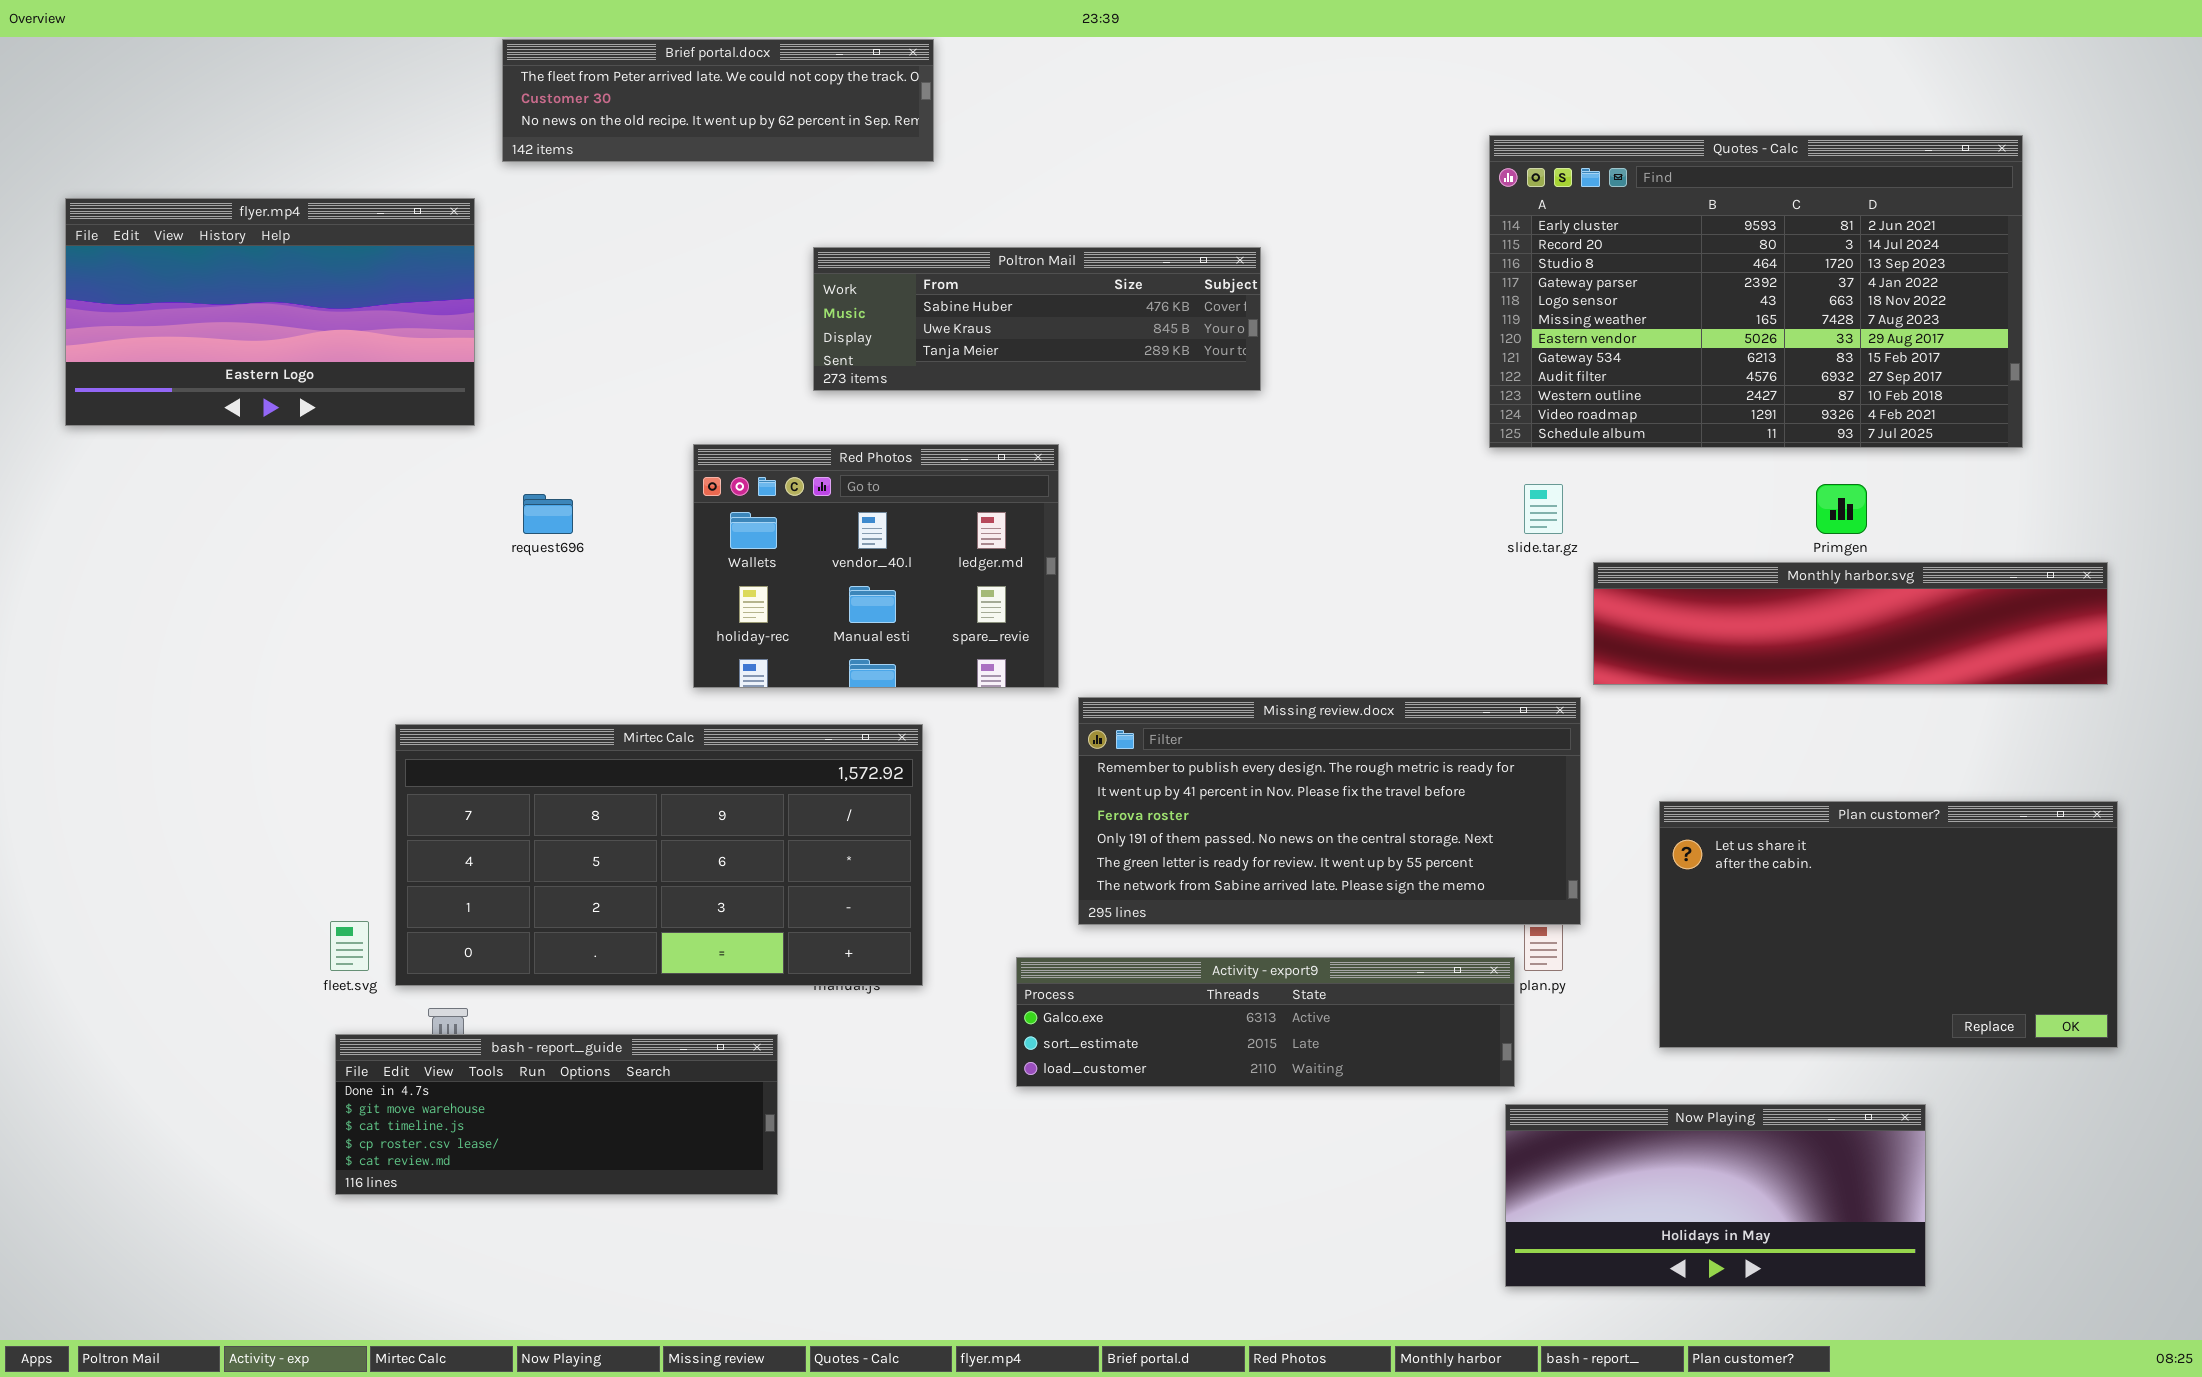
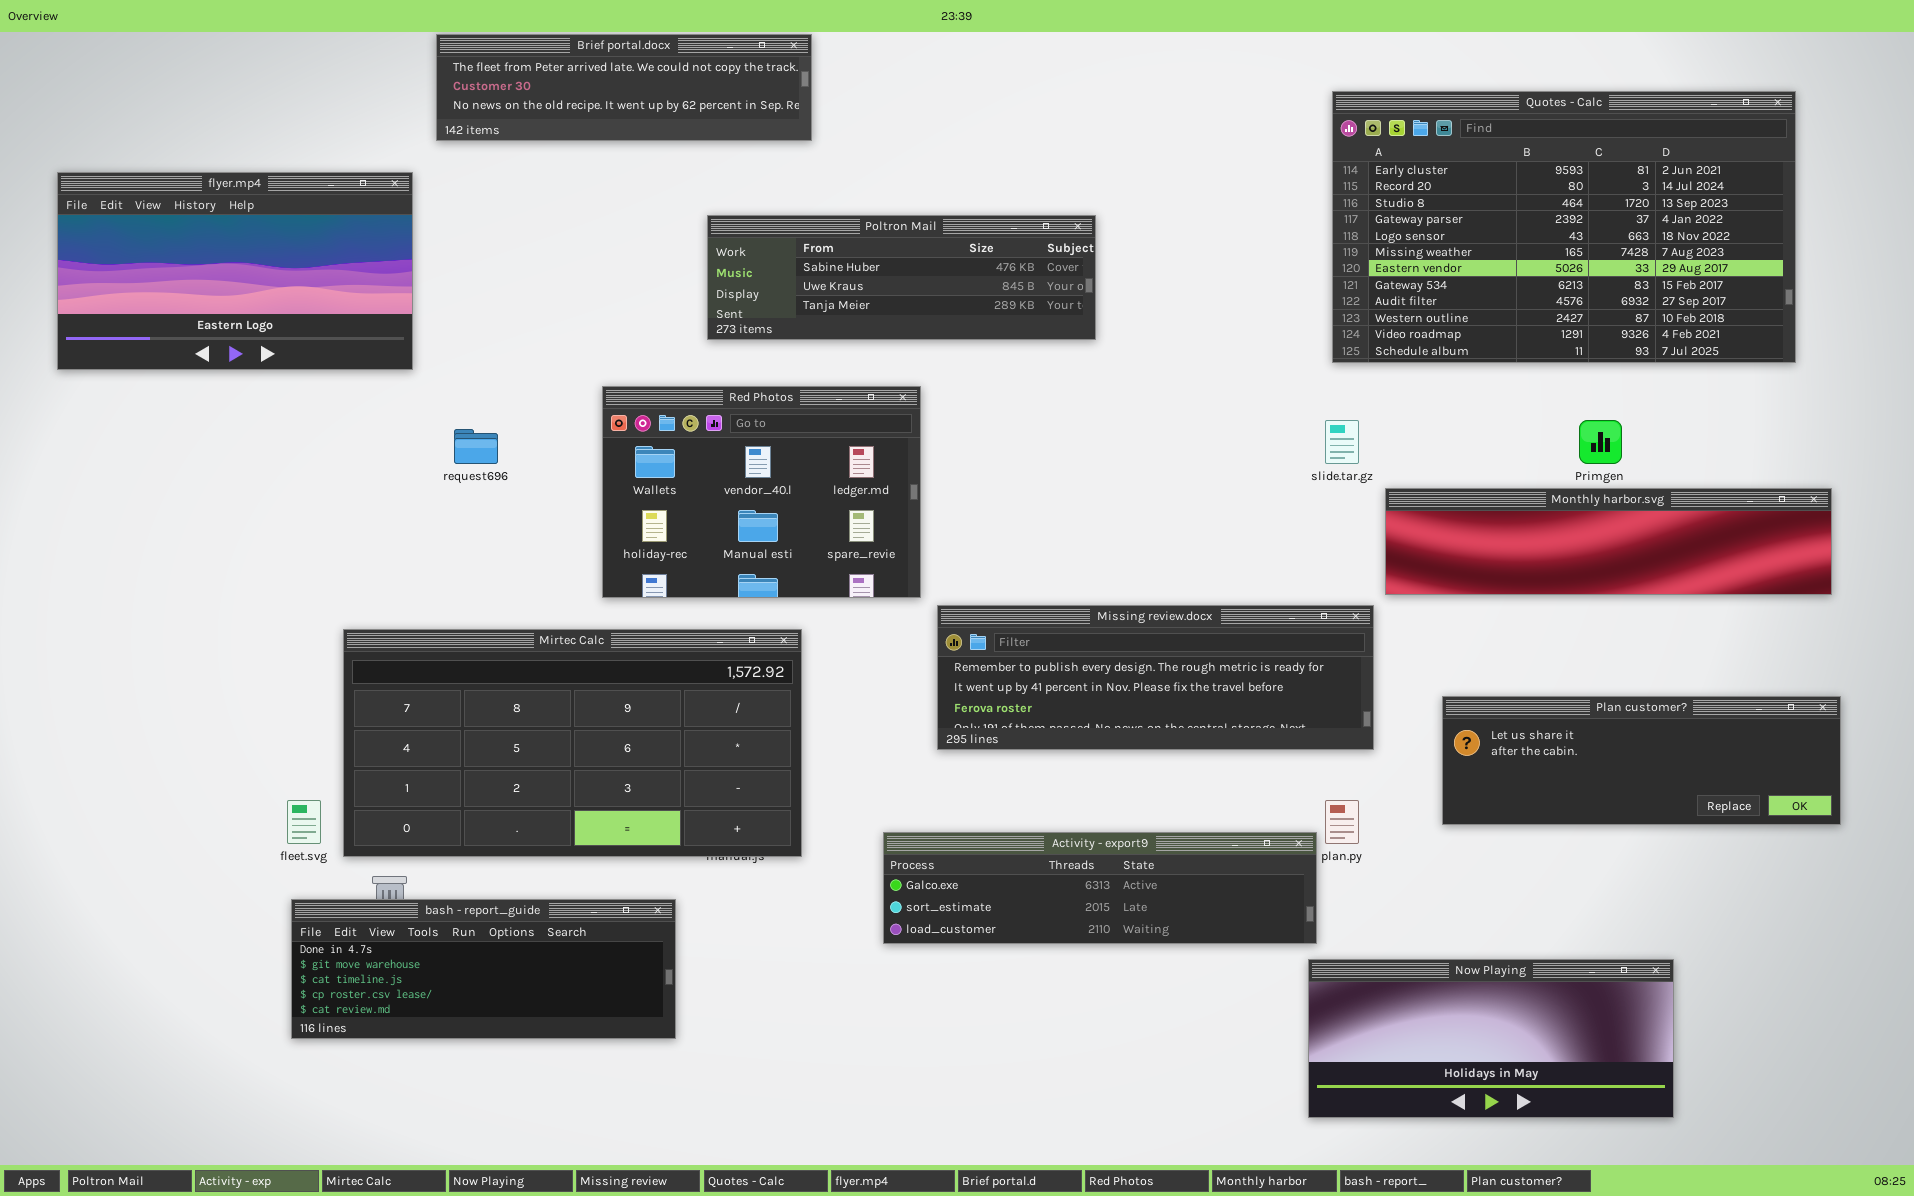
Quotes - Calc: [1489,135,2023,448] -> [1332,91,1796,363], moved
Missing review.docx: [1078,697,1581,925] -> [937,605,1374,750], resized
Plan customer?: [1659,801,2118,1048] -> [1442,696,1841,825], resized

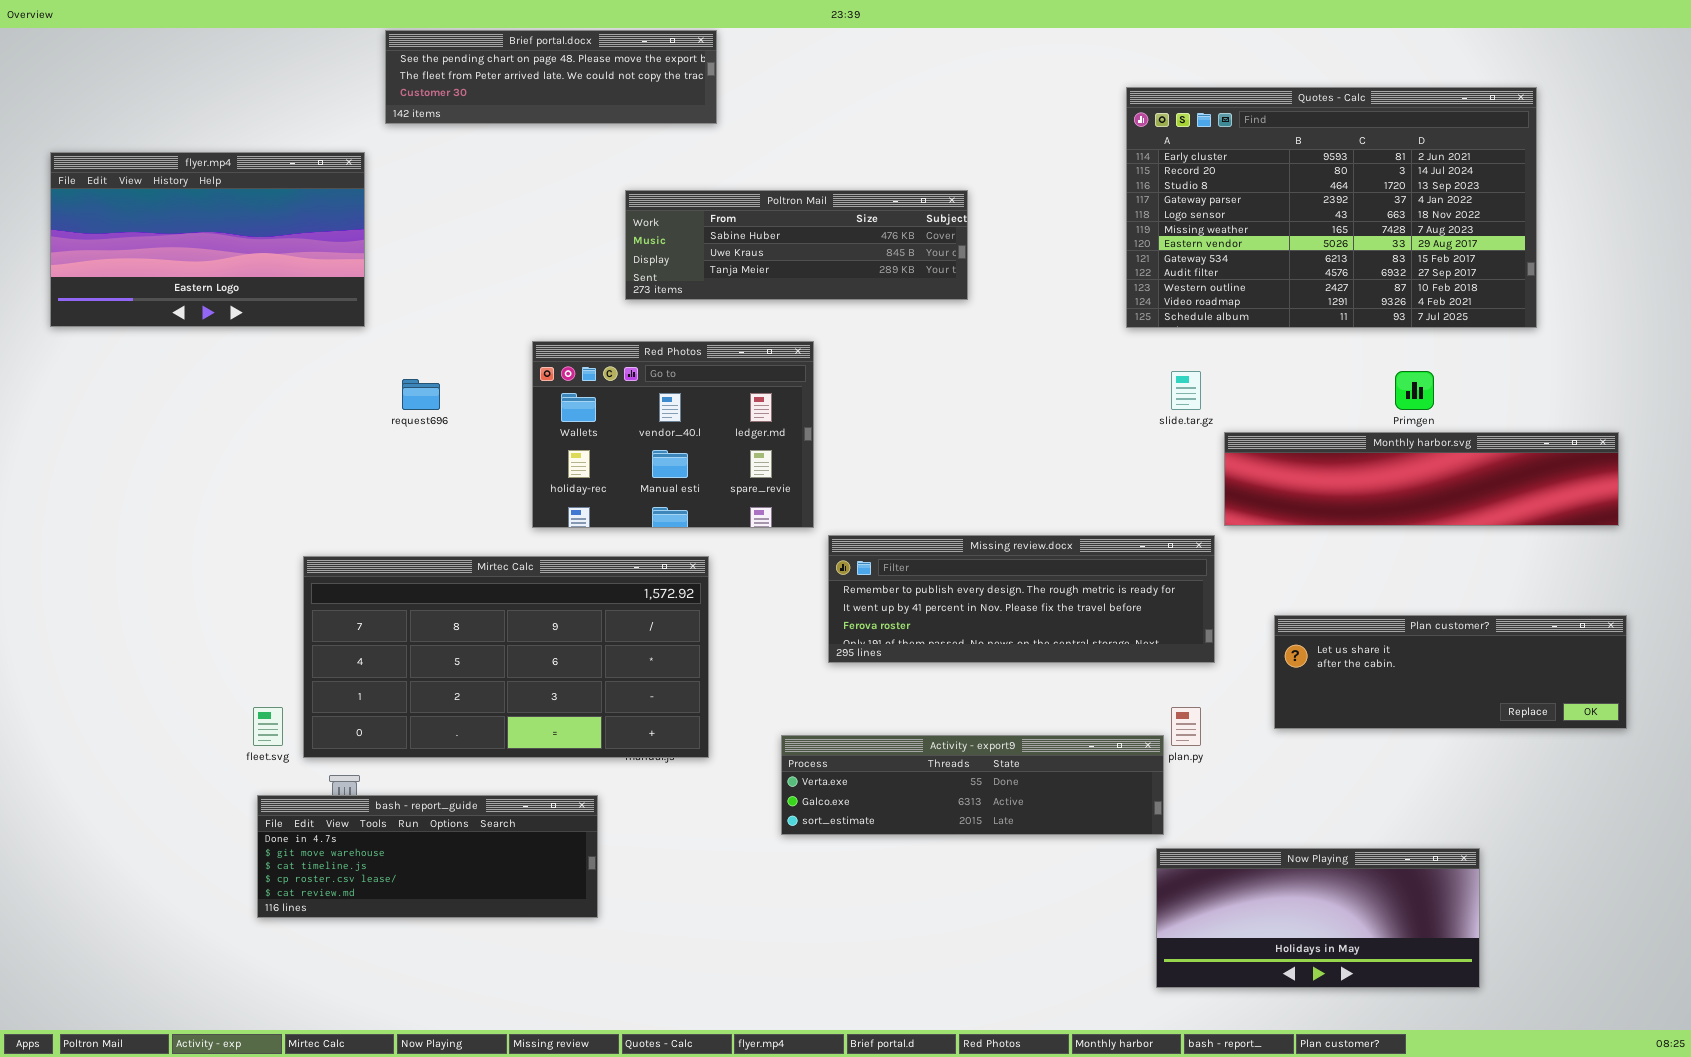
Brief portal.docx: [436,34,812,141] -> [385,30,717,124], scrolled up 1 row
Quotes - Calc: [1332,91,1796,363] -> [1126,87,1537,328], moved
Activity - export9: [883,832,1317,944] -> [781,735,1164,835], scrolled up 1 row

